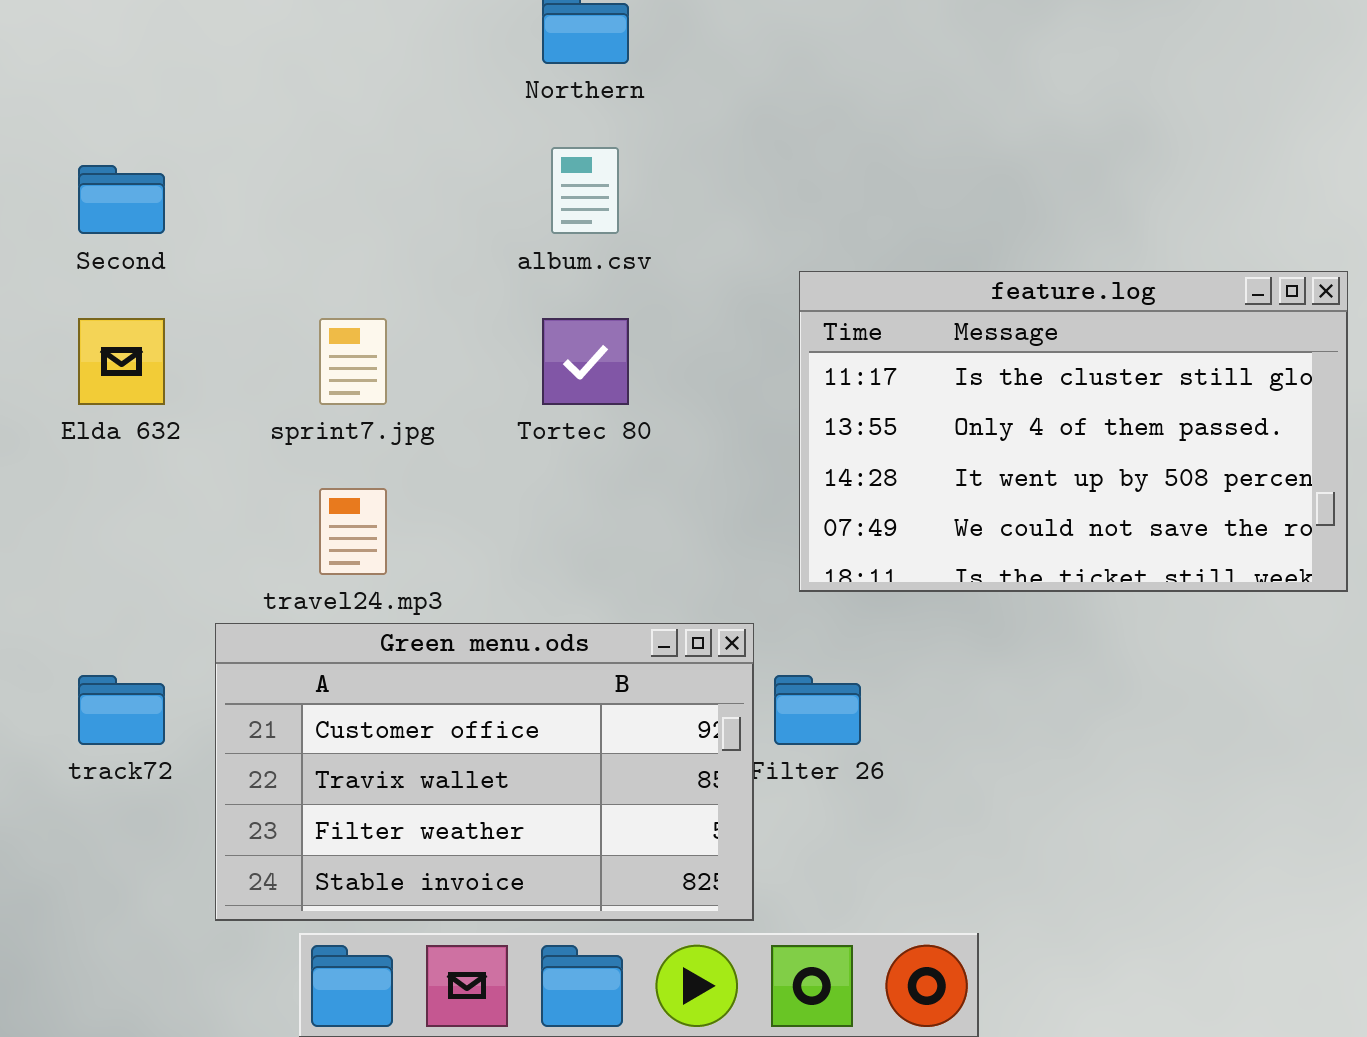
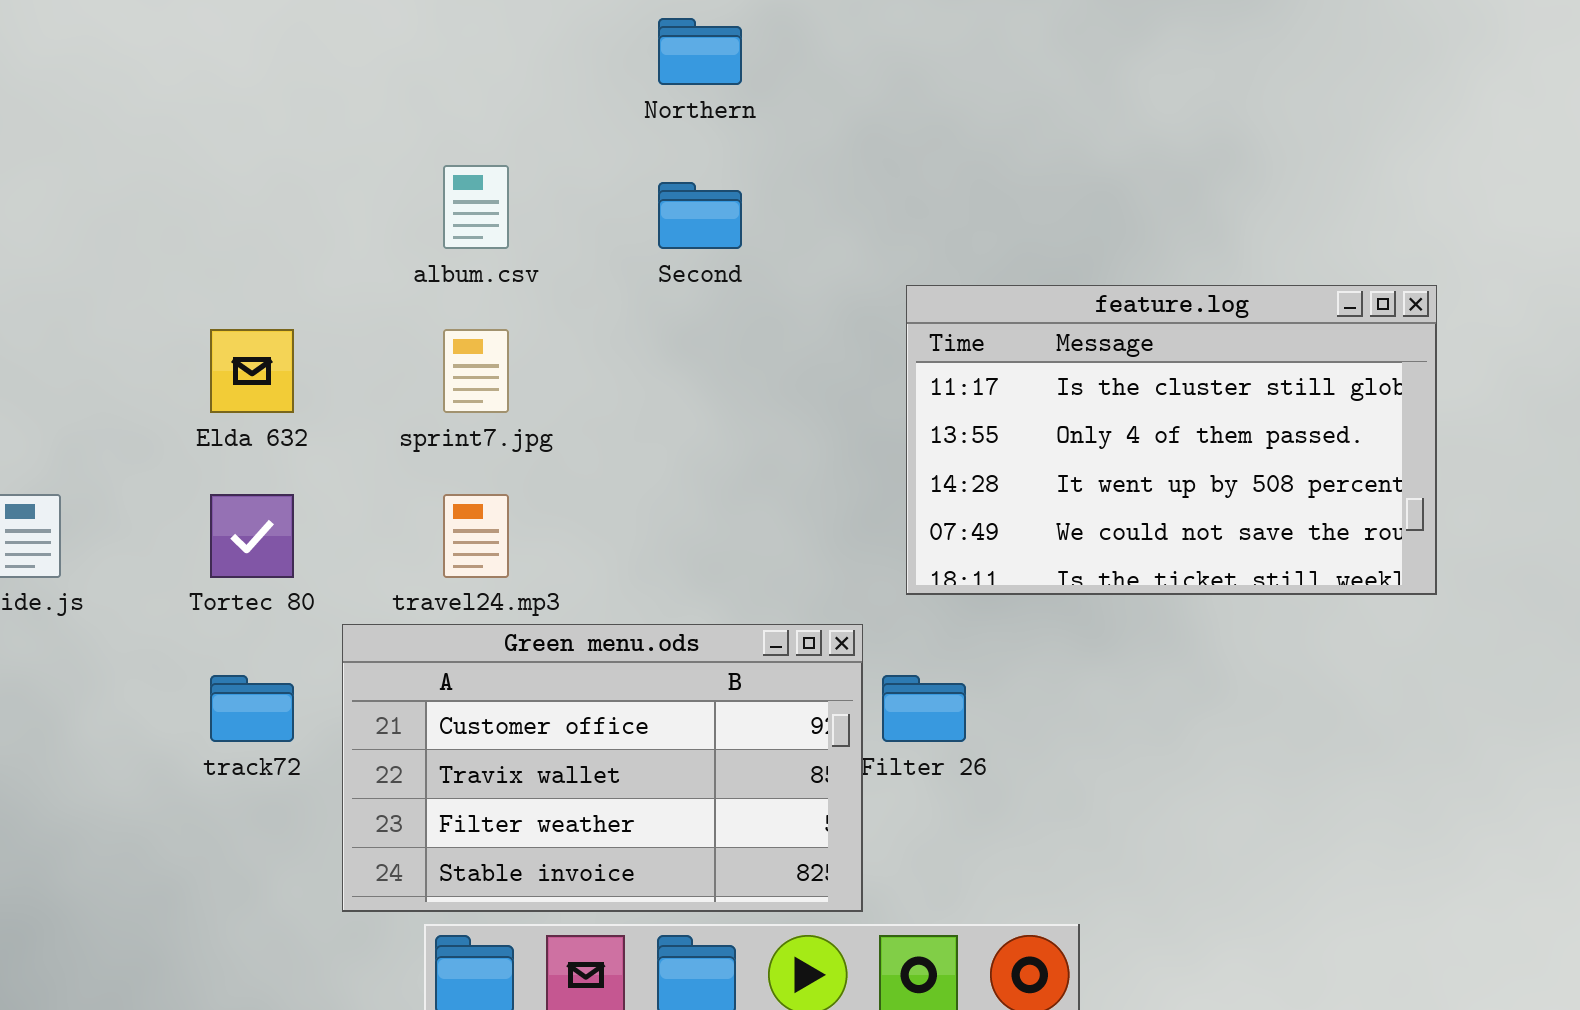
album.csv: [551,147,619,234] -> [443,165,509,249], moved
Second: [78,165,165,234] -> [658,182,742,249], moved
Tortec 80: [542,318,629,405] -> [210,494,294,578], moved

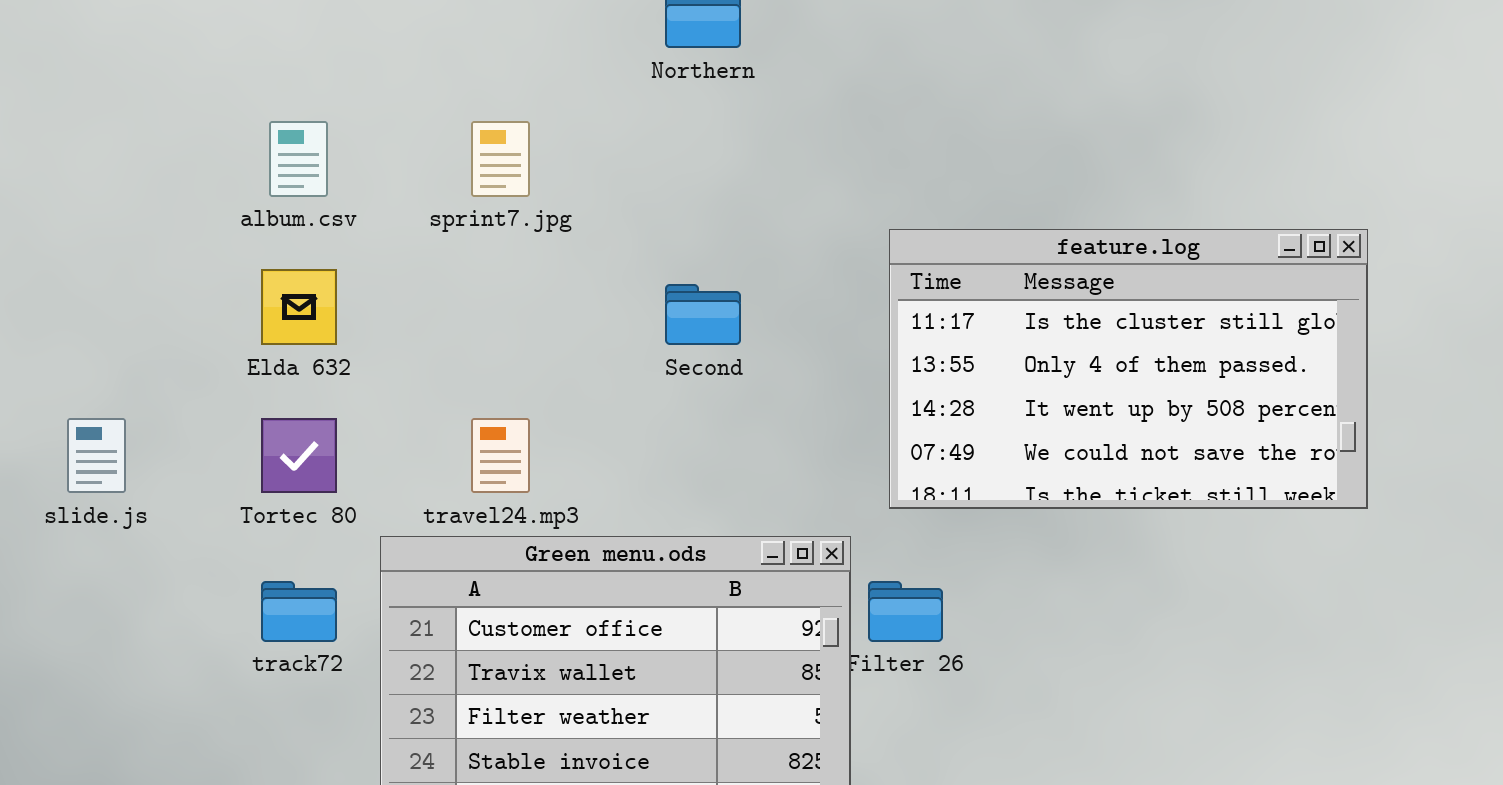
album.csv: [443,165,509,249] -> [269,121,328,197], moved
Second: [658,182,742,249] -> [665,284,741,345], moved
sprint7.jpg: [443,329,509,413] -> [471,121,530,197], moved

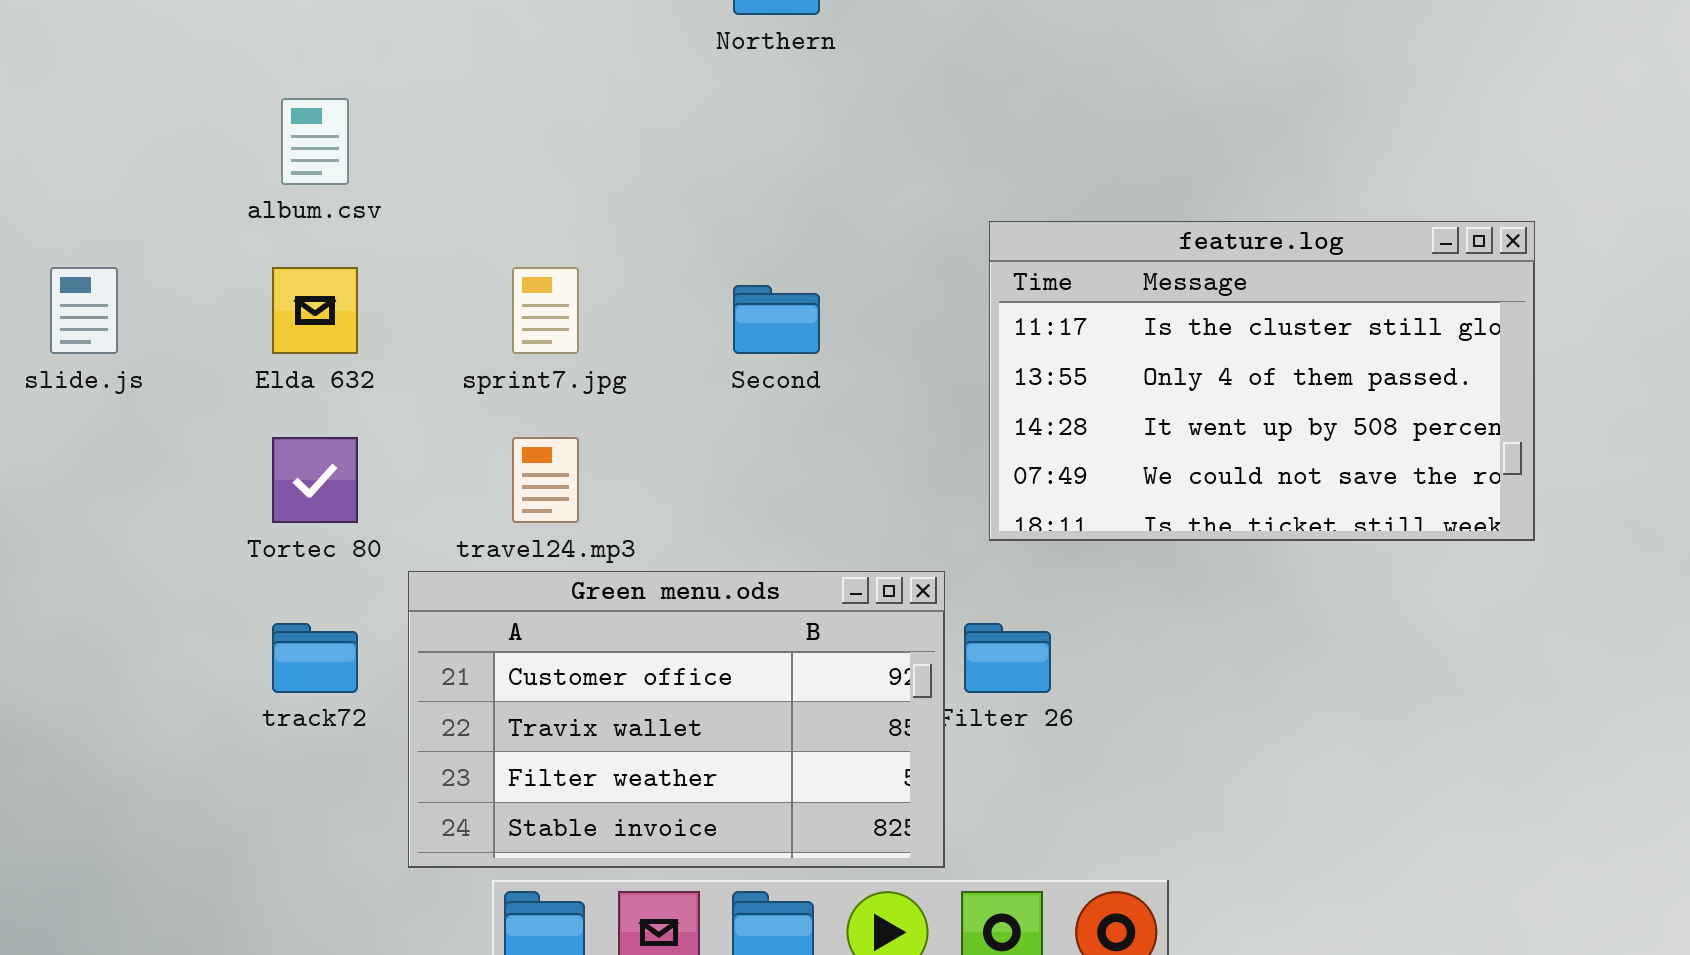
sprint7.jpg: [471,121,530,197] -> [512,267,579,354], moved
slide.js: [67,418,126,493] -> [50,267,118,354], moved

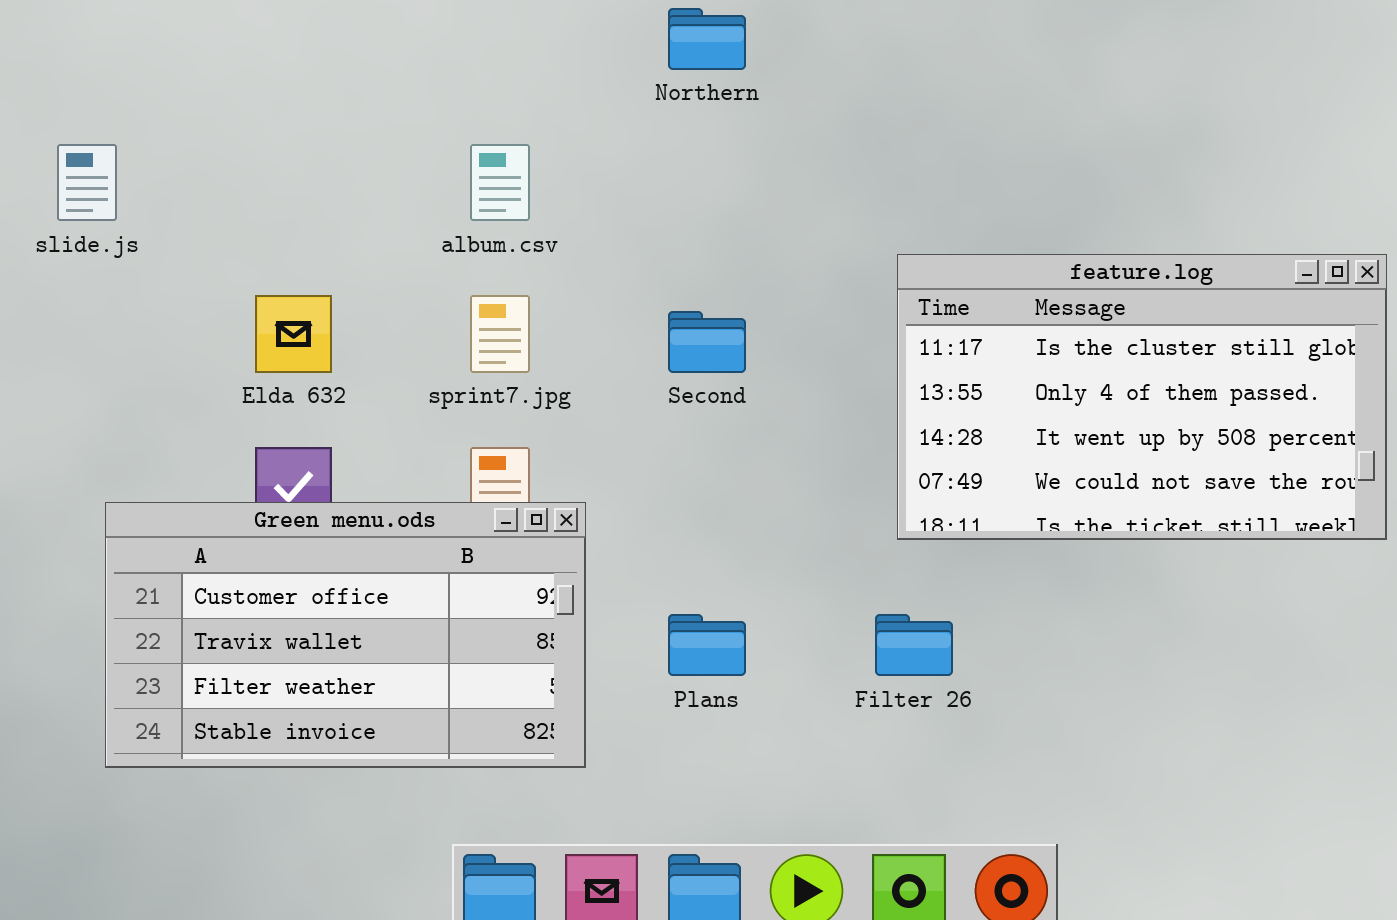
album.csv: [281,98,349,185] -> [470,144,530,221], moved
slide.js: [50,267,118,354] -> [57,144,117,221], moved
Green menu.ods: [408,571,945,868] -> [105,502,586,768], moved

